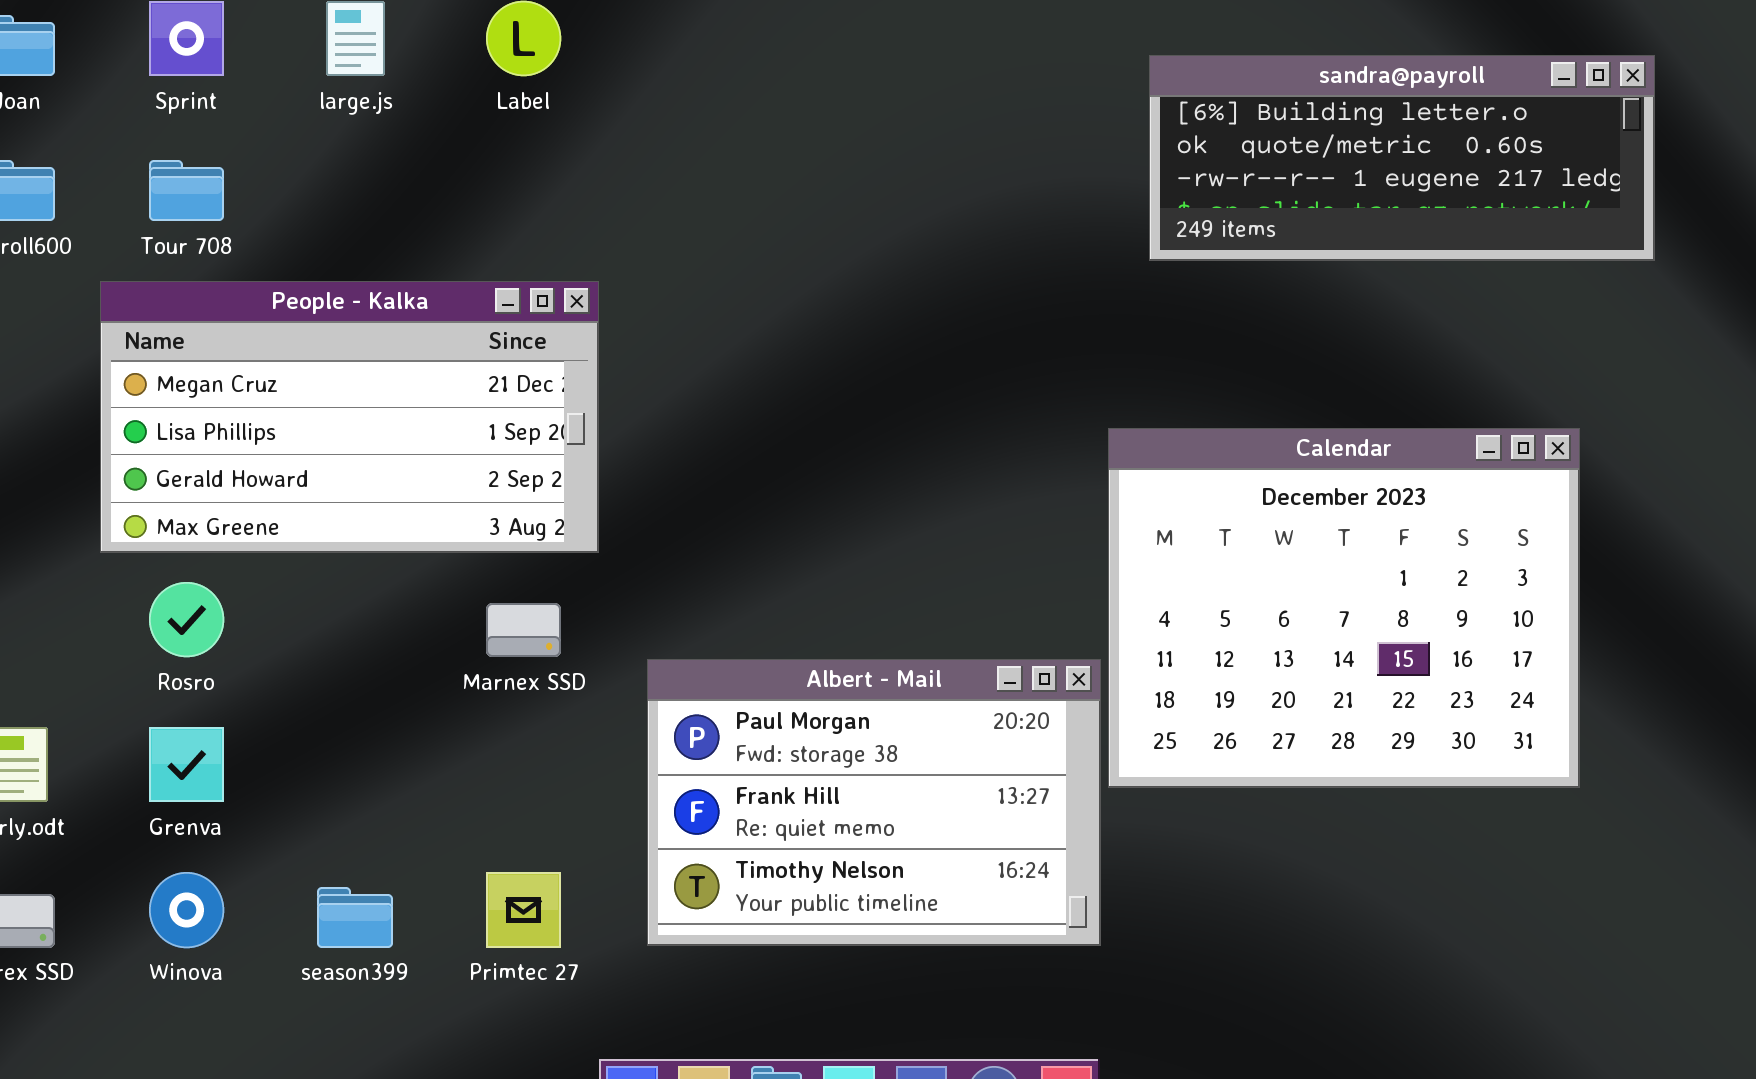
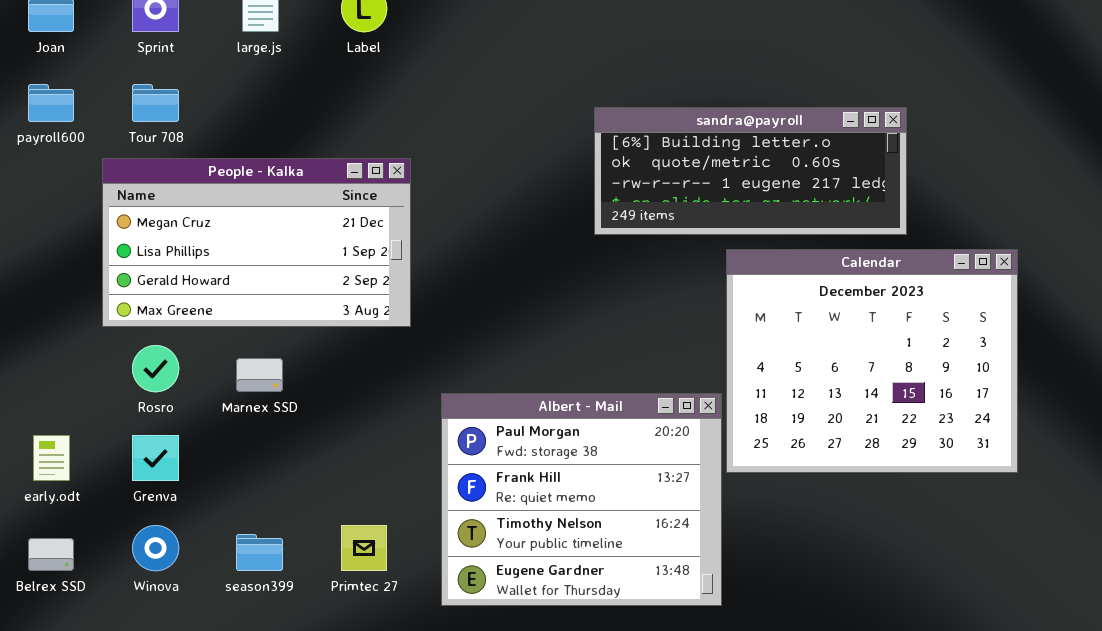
sandra@payroll: [1149,55,1655,261] -> [594,107,907,235], moved
Marnex SSD: [486,603,561,657] -> [236,358,283,392], moved
Albert - Mail: [647,659,1101,946] -> [441,393,722,606], resized

